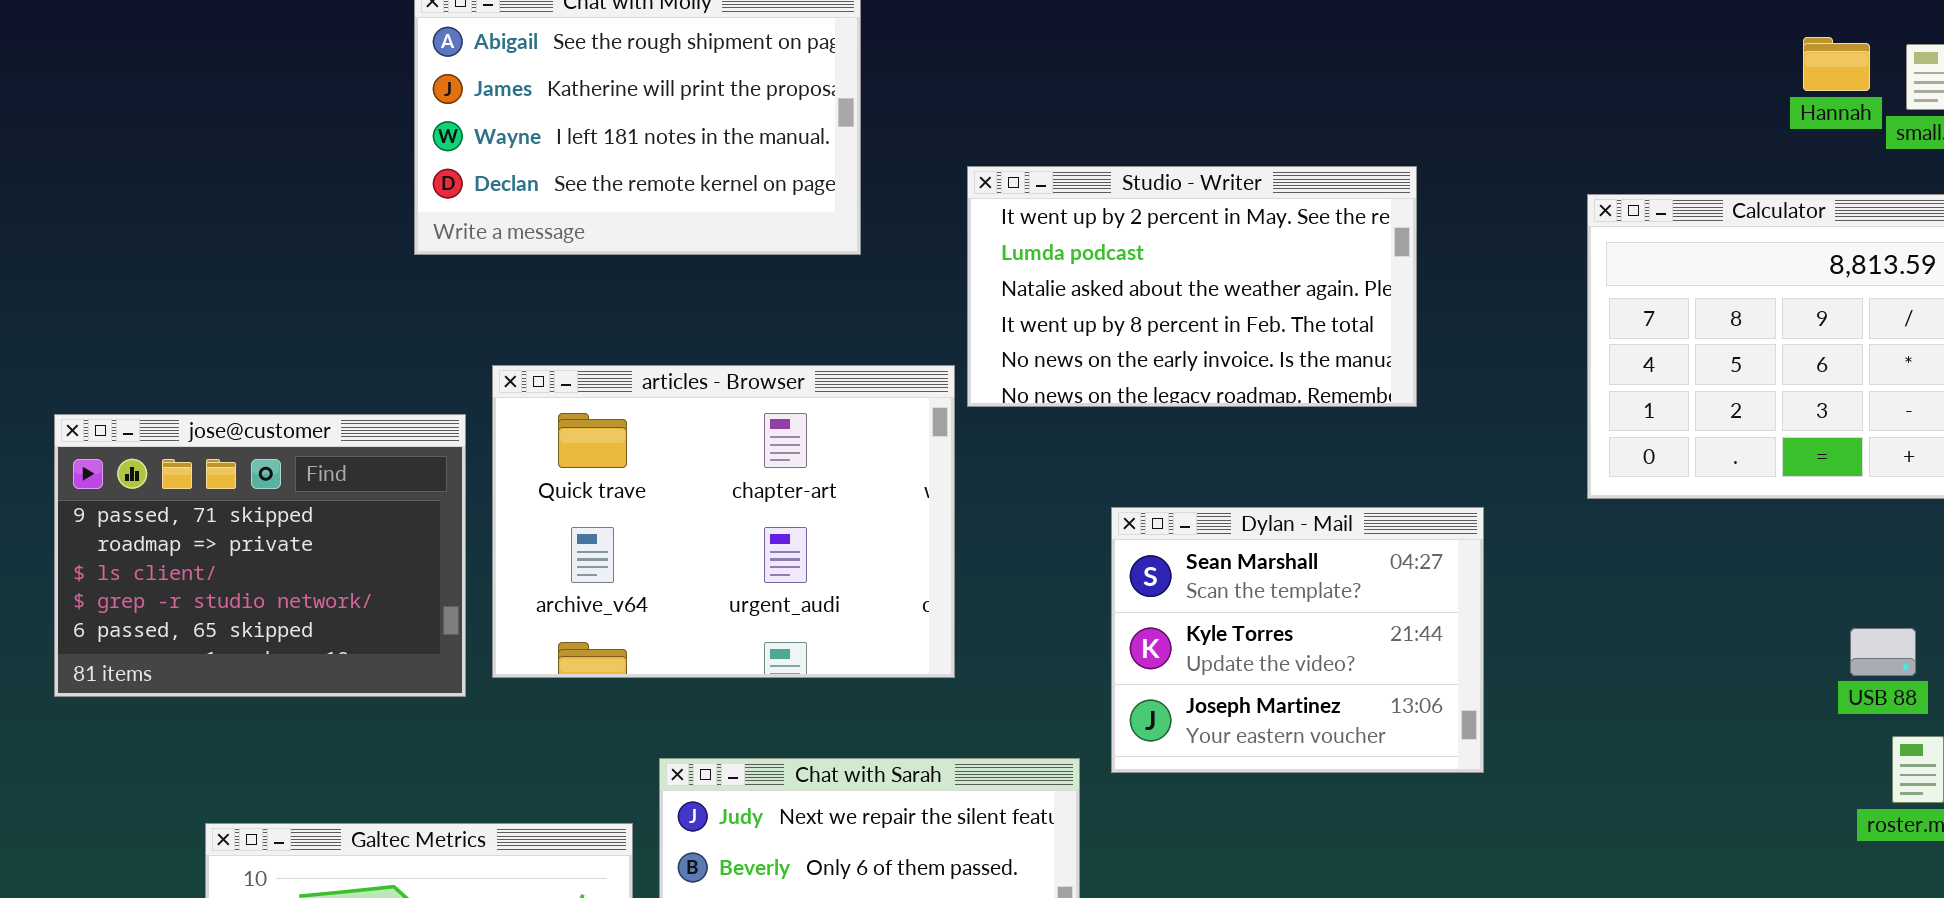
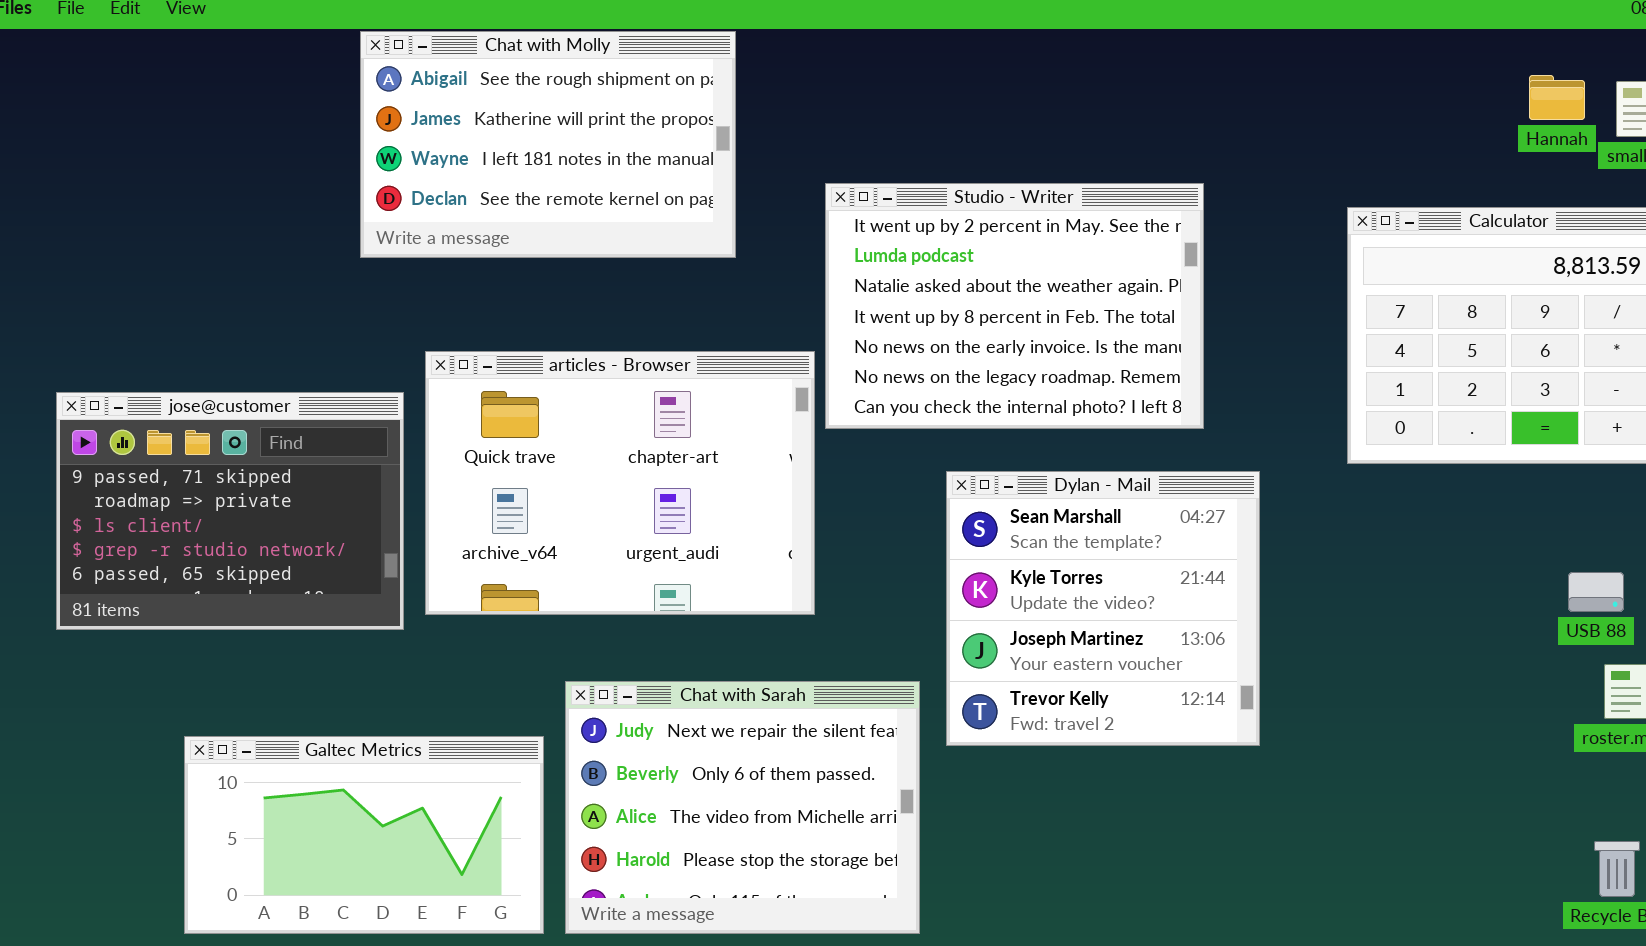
Studio - Writer: [967,166,1417,407] -> [825,183,1204,429], resized
Dylan - Mail: [1111,507,1484,773] -> [946,471,1260,746], resized

